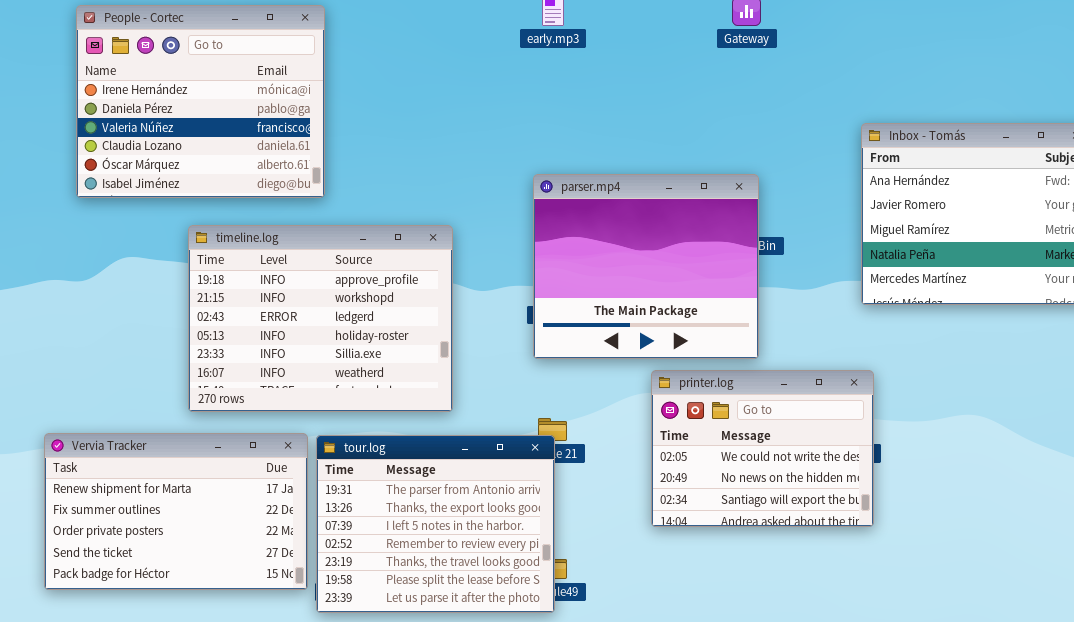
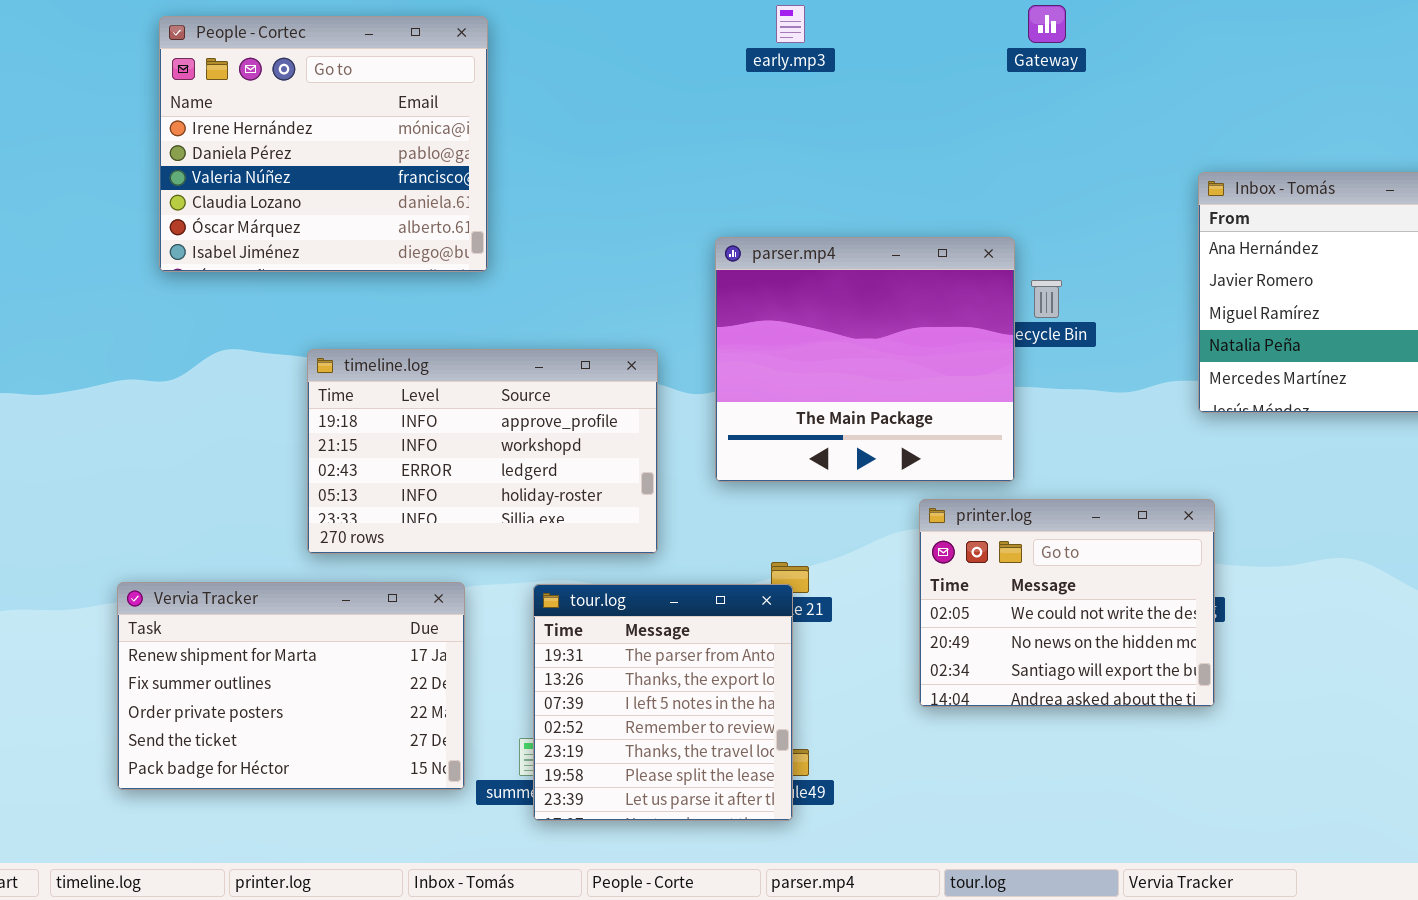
parser.mp4: [533,174,759,359] -> [715,237,1015,482], moved
timeline.log: [188,225,453,412] -> [307,349,658,554], resized
tour.log: [316,435,555,613] -> [533,584,793,821], resized

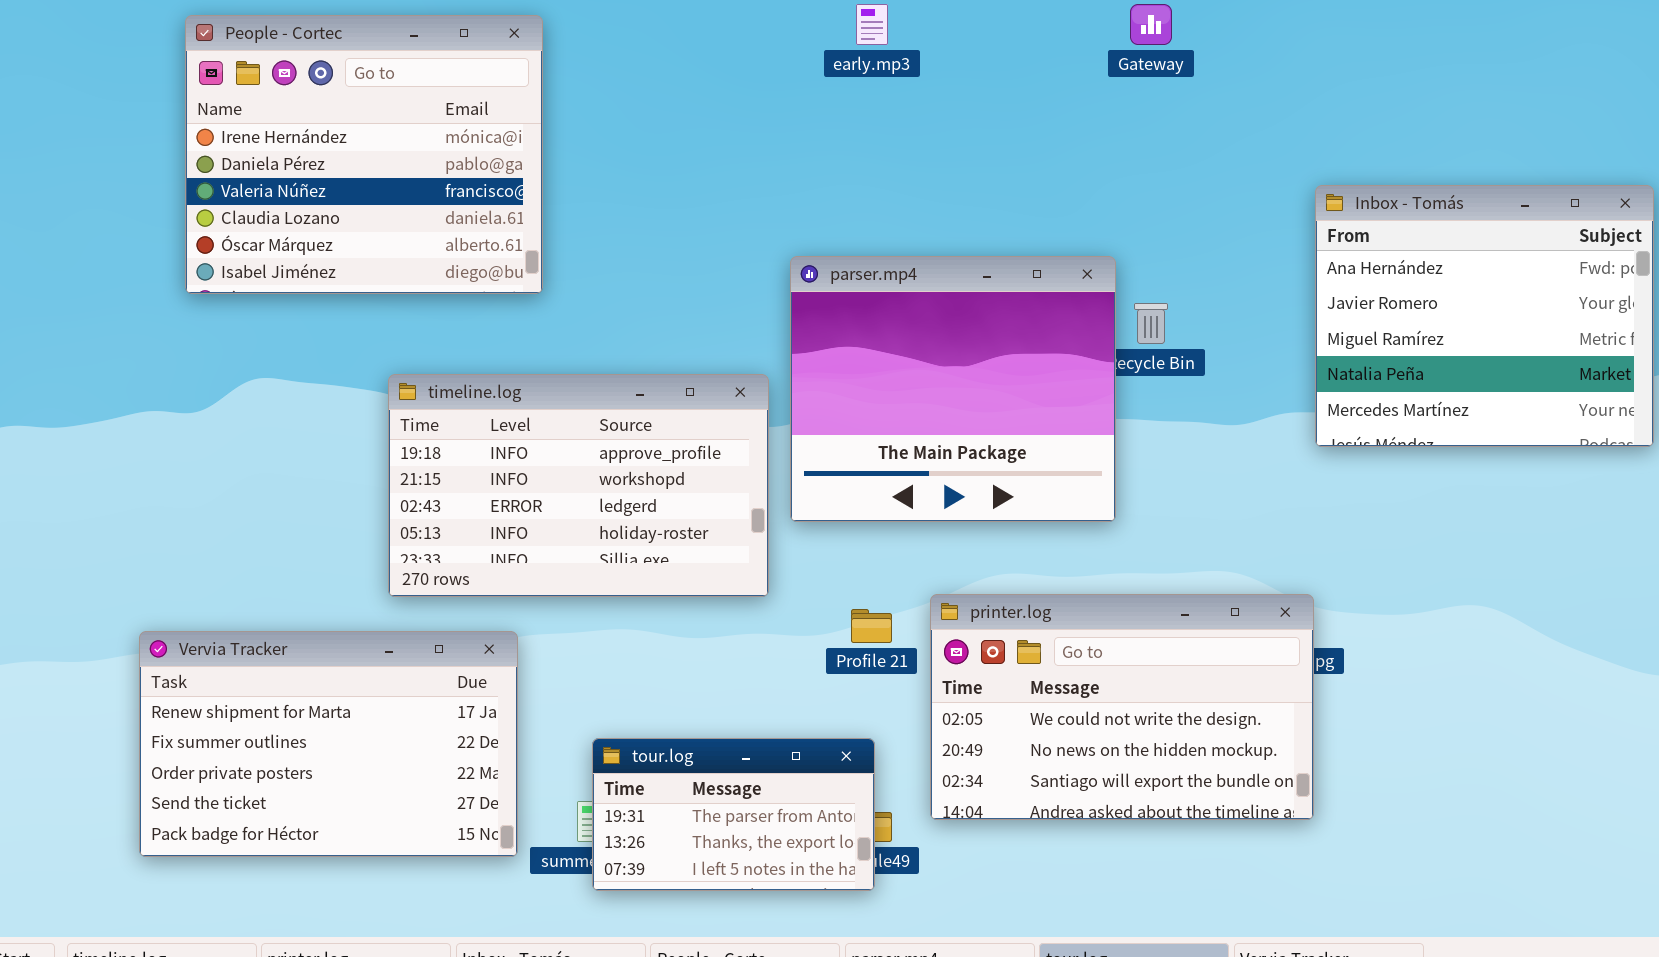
timeline.log: [307,349,658,554] -> [388,374,769,597], moved
printer.log: [919,499,1215,707] -> [930,594,1314,820], moved, resized
tour.log: [533,584,793,821] -> [592,738,875,891], resized

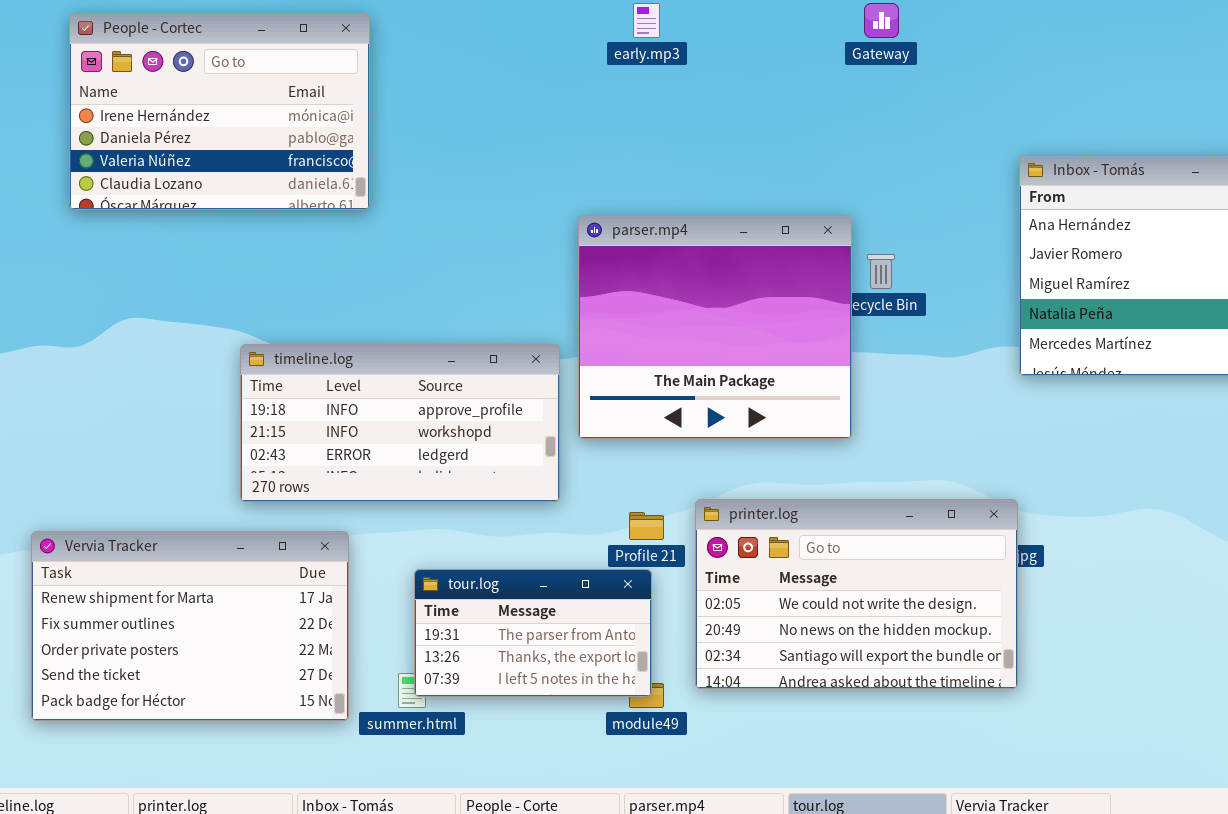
People - Cortec: [185,15,543,294] -> [69,13,370,210], resized
timeline.log: [388,374,769,597] -> [240,344,560,502], resized
tour.log: [592,738,875,891] -> [414,569,652,697], moved

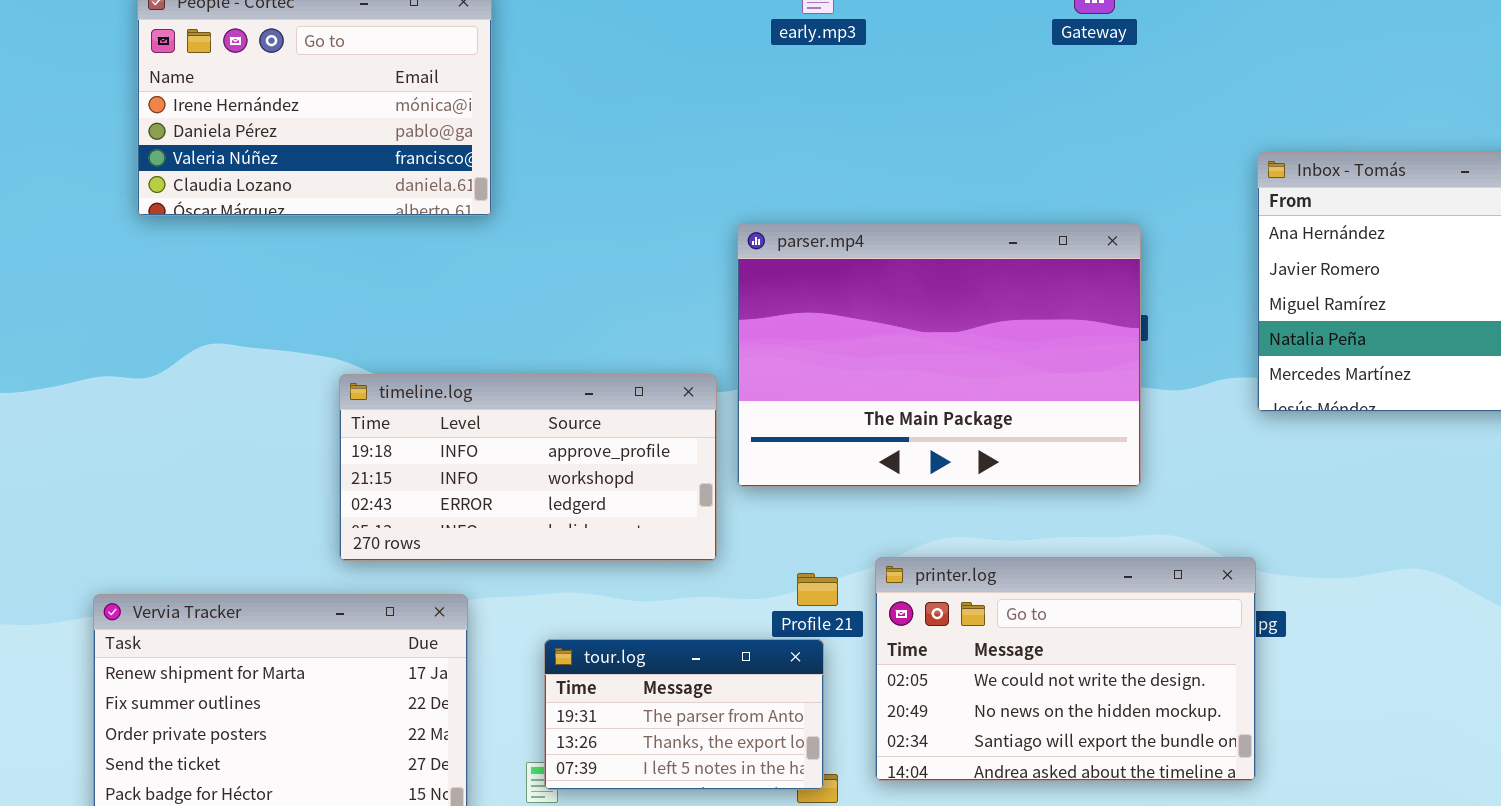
parser.mp4: [578,215,852,439] -> [737,223,1141,487], resized

